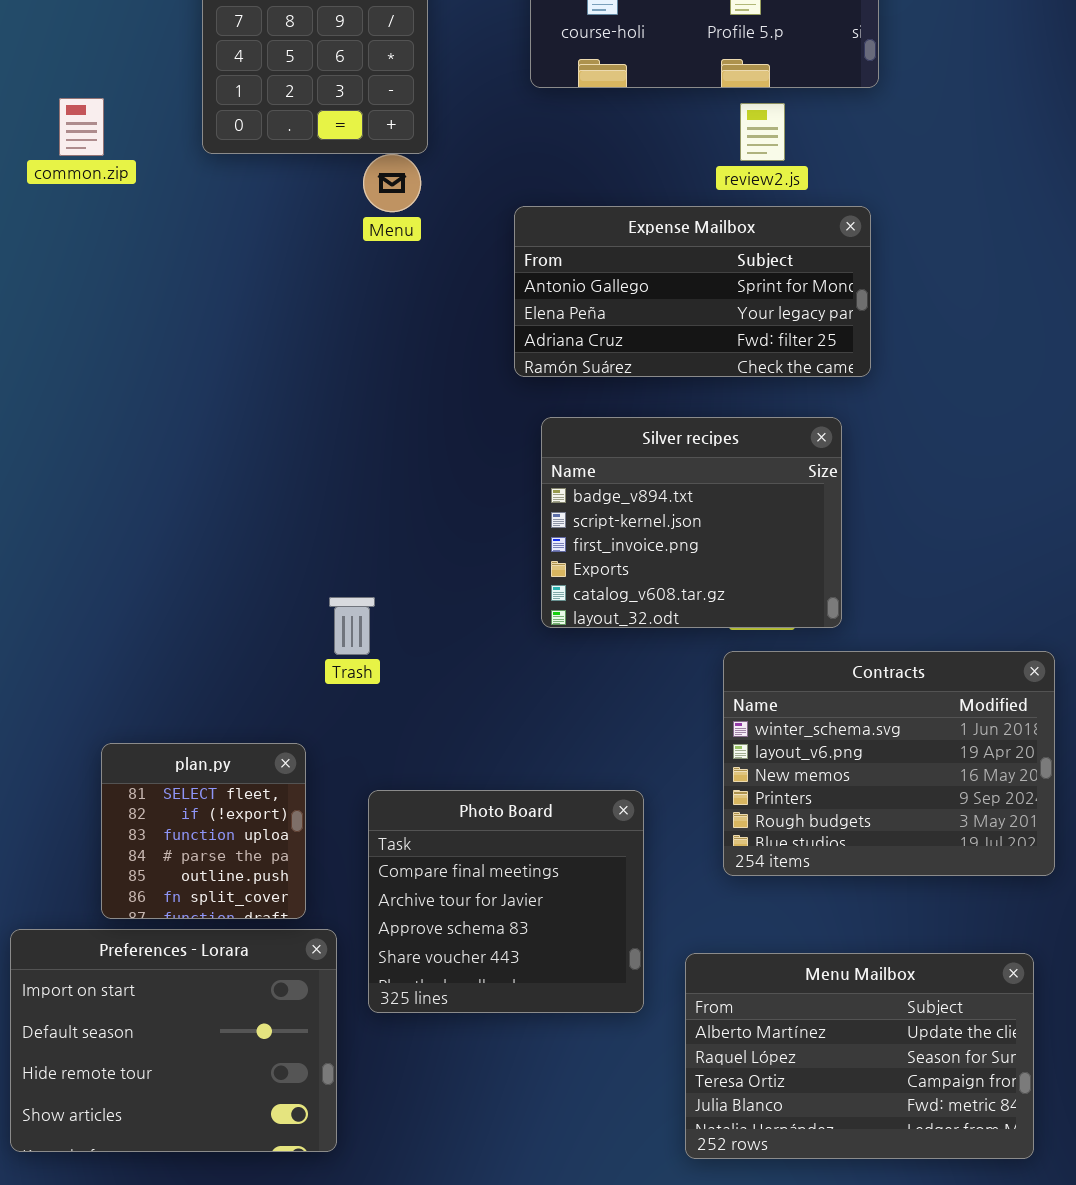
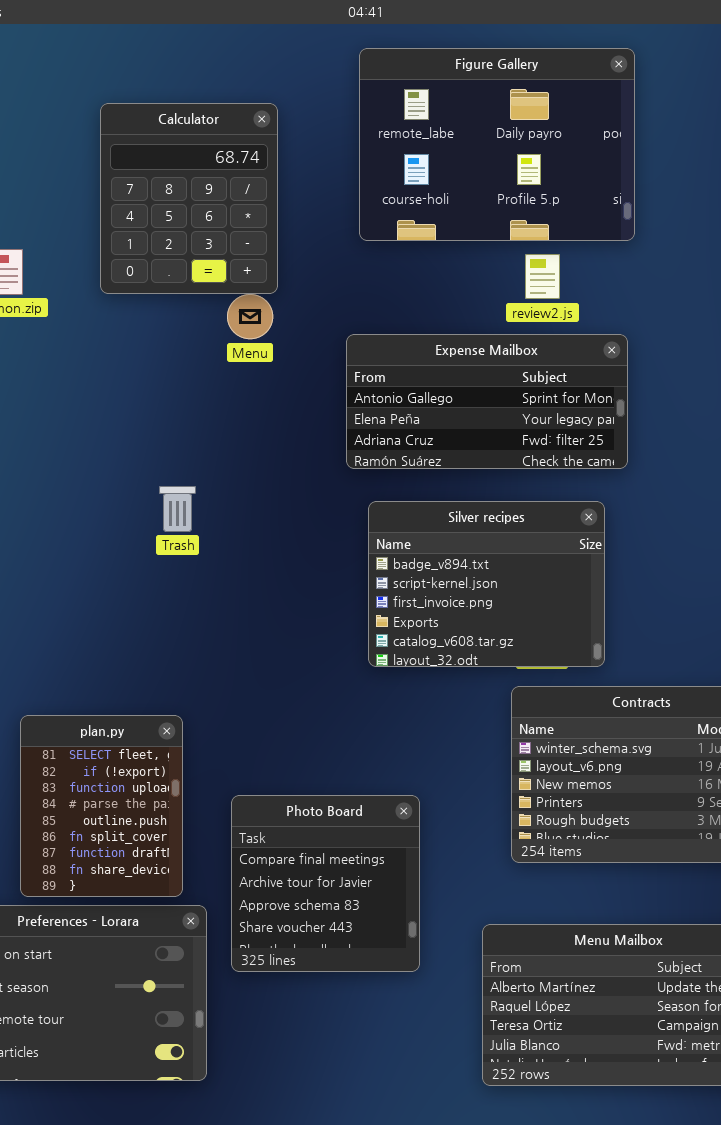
Trash: [329,597,375,655] -> [159,486,196,532], moved
plan.py: [101,743,306,919] -> [20,715,183,897], resized
Photo Board: [368,790,644,1013] -> [231,795,420,972], resized

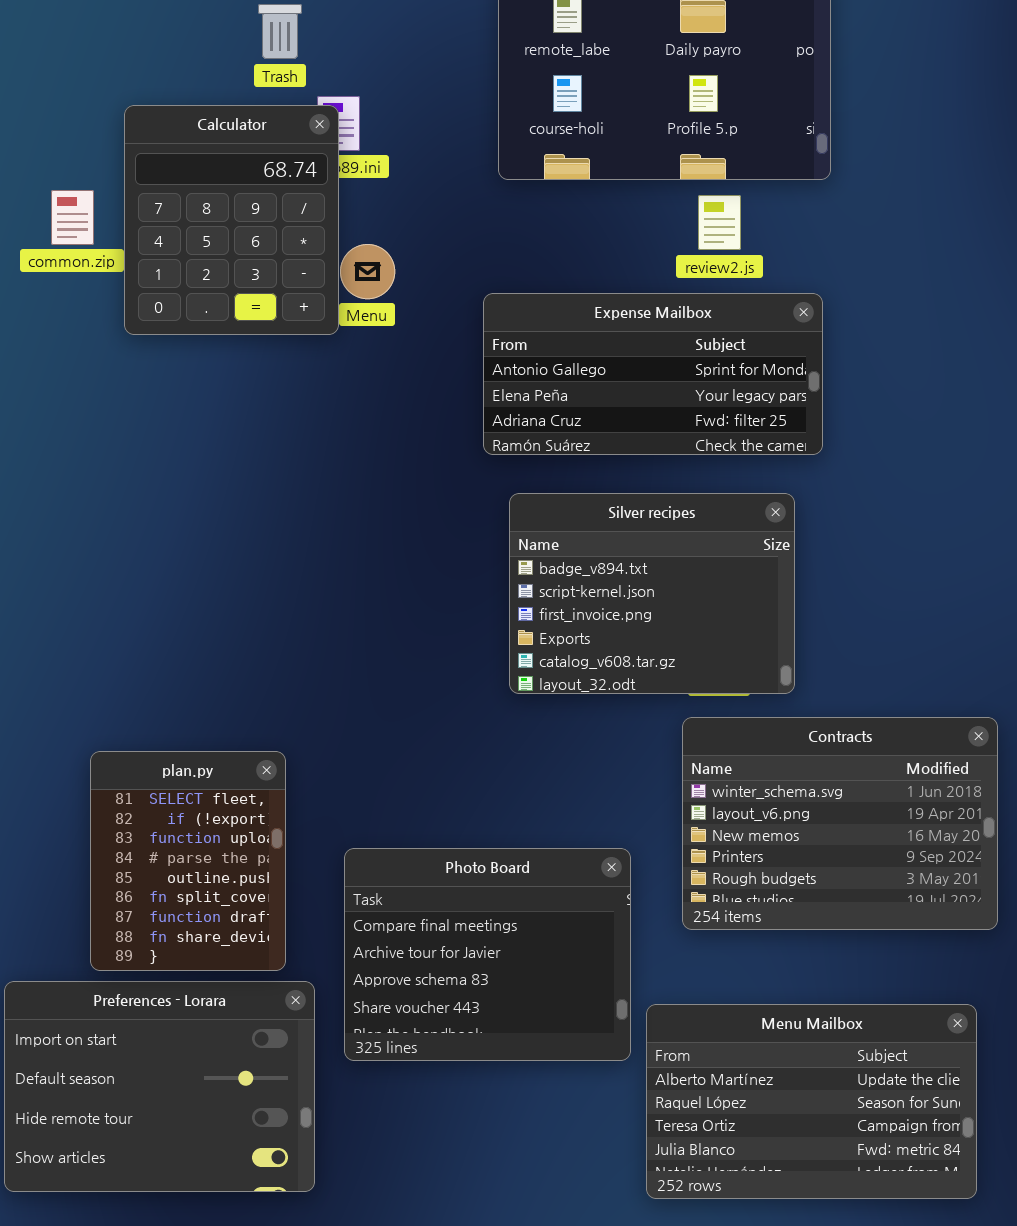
Calculator: [100,103,278,294] -> [124,105,339,335], moved
Trash: [159,486,196,532] -> [258,4,302,59], moved
Photo Board: [231,795,420,972] -> [344,848,631,1061], resized

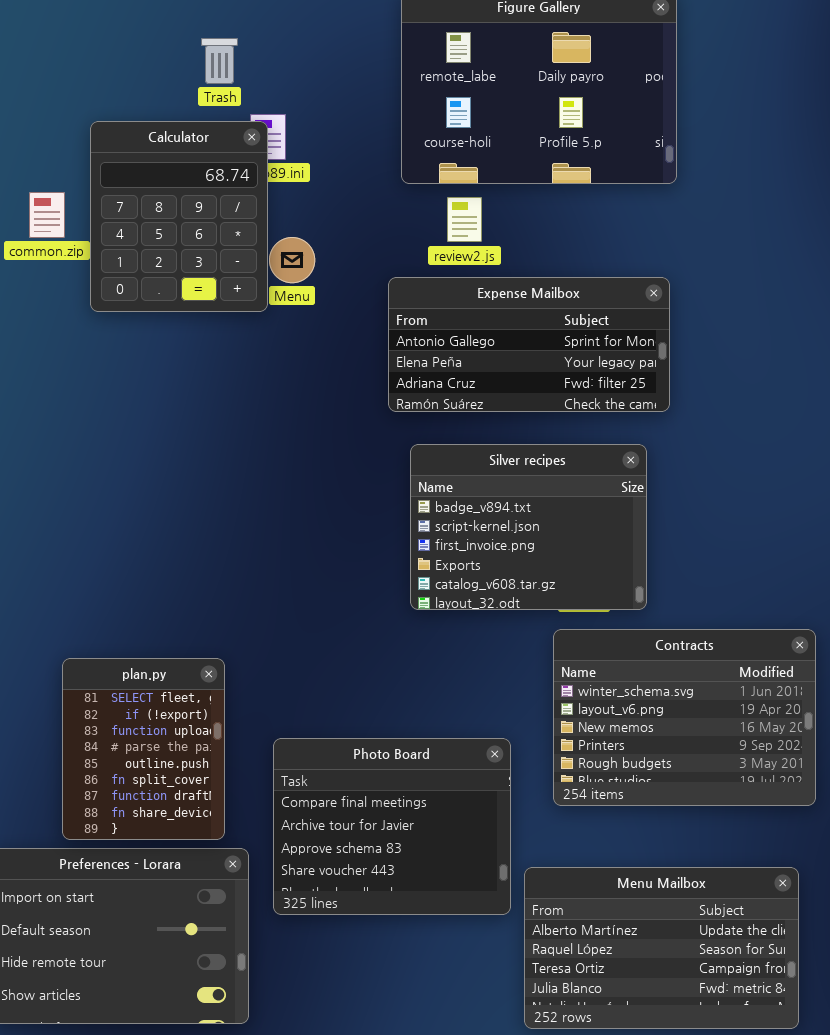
review2.js: [698,195,741,250] -> [447,197,482,242], moved

